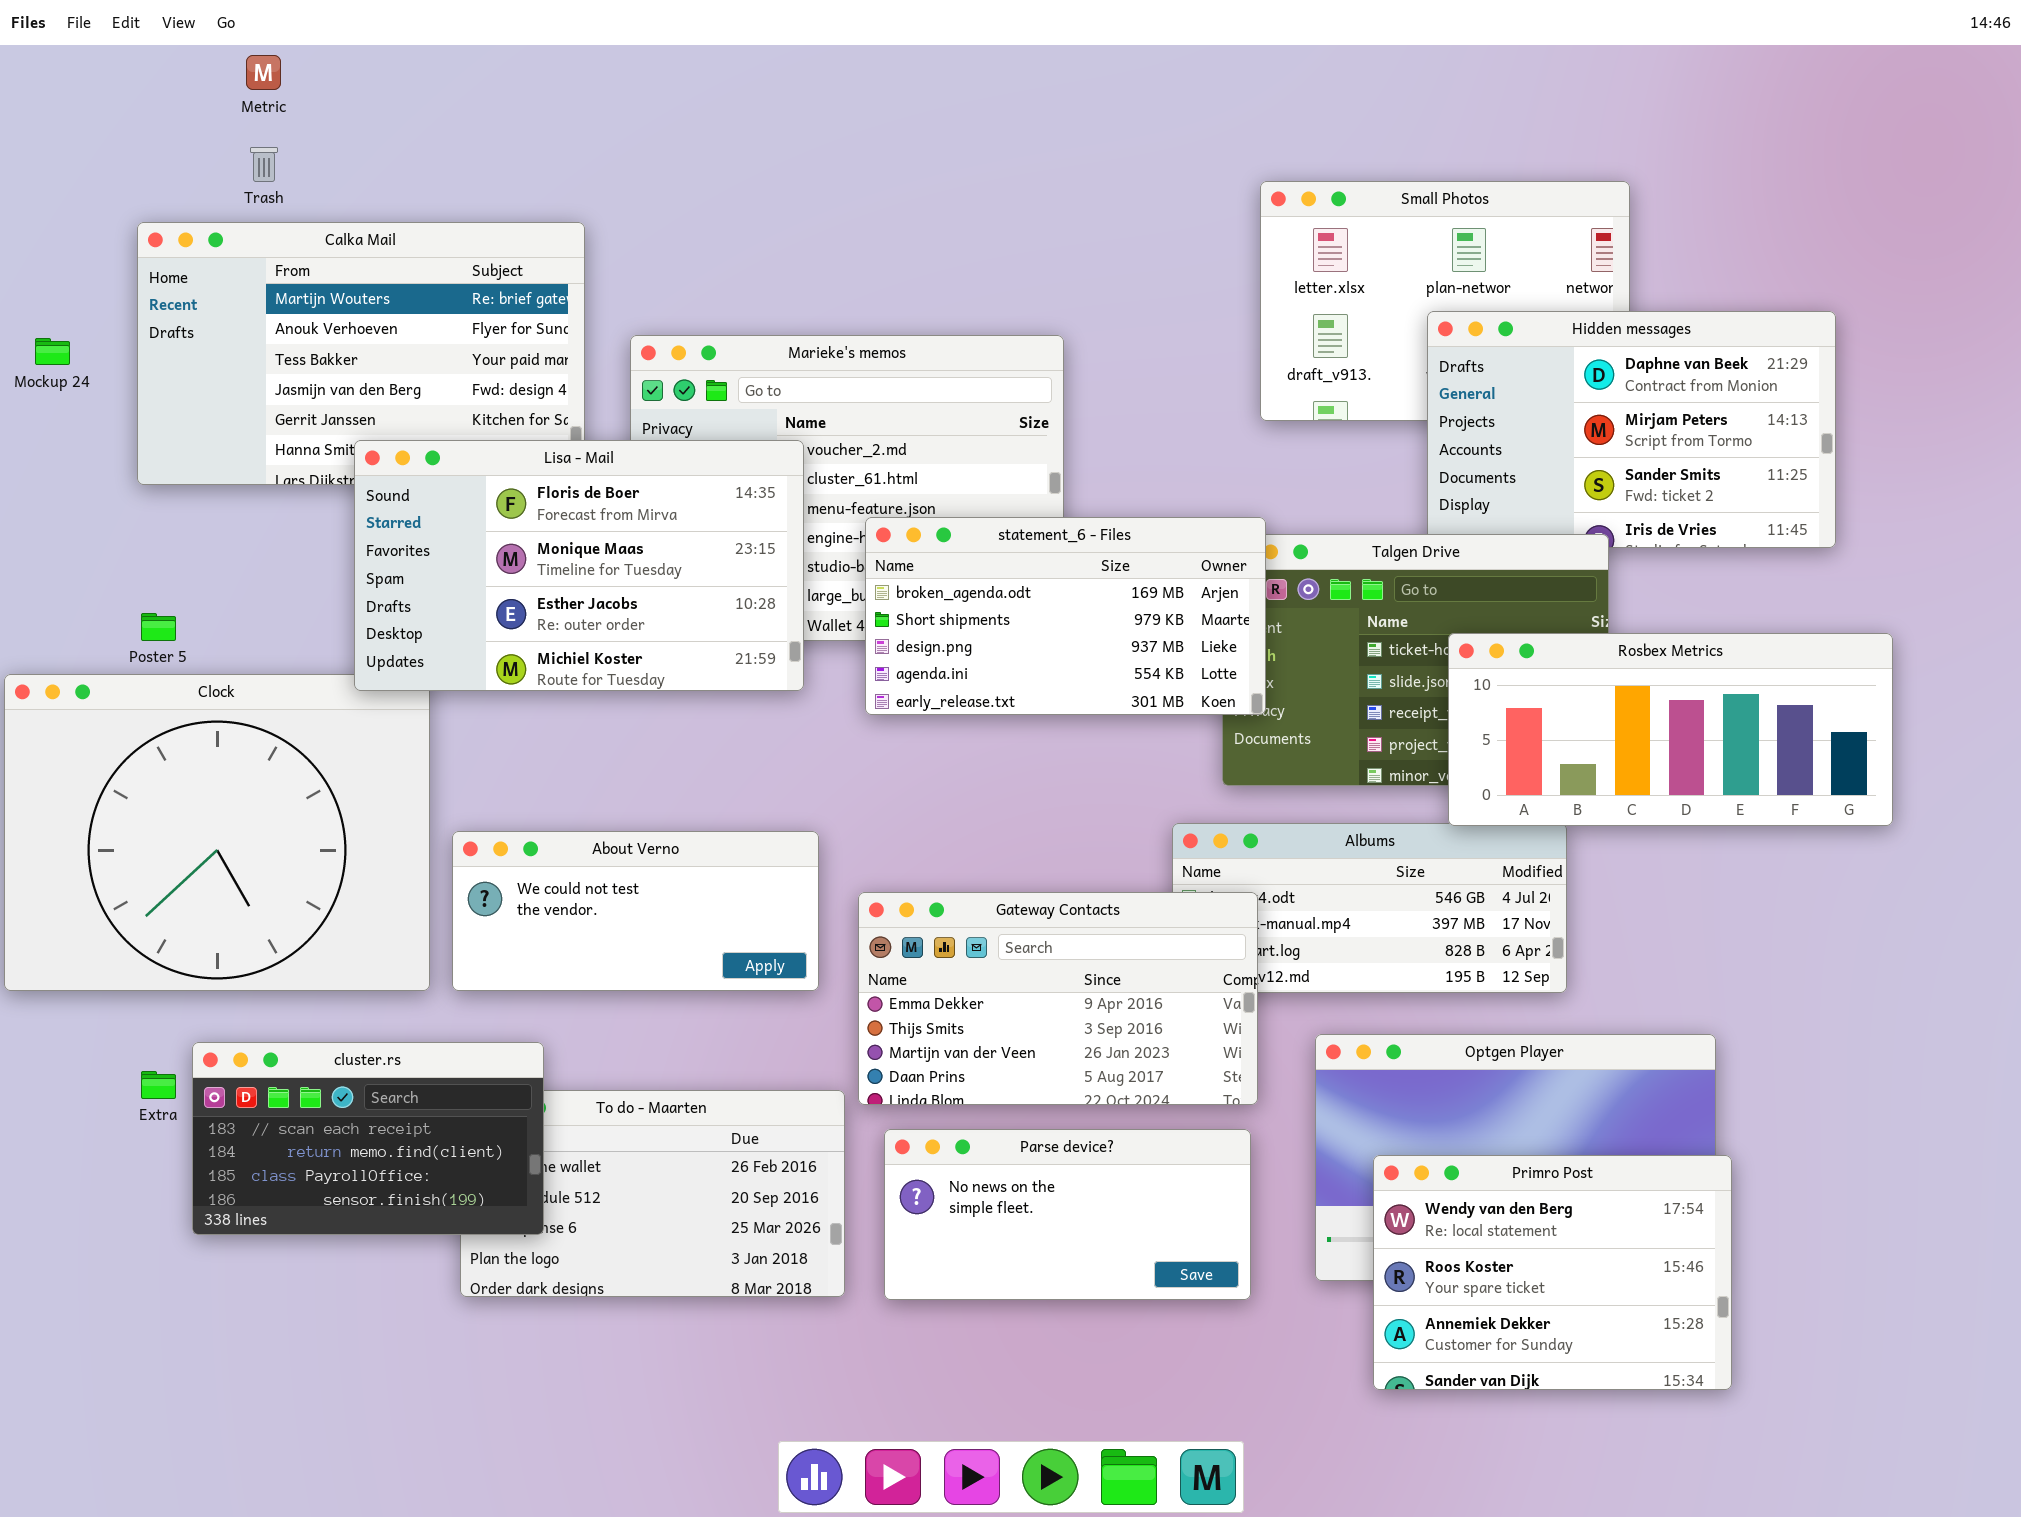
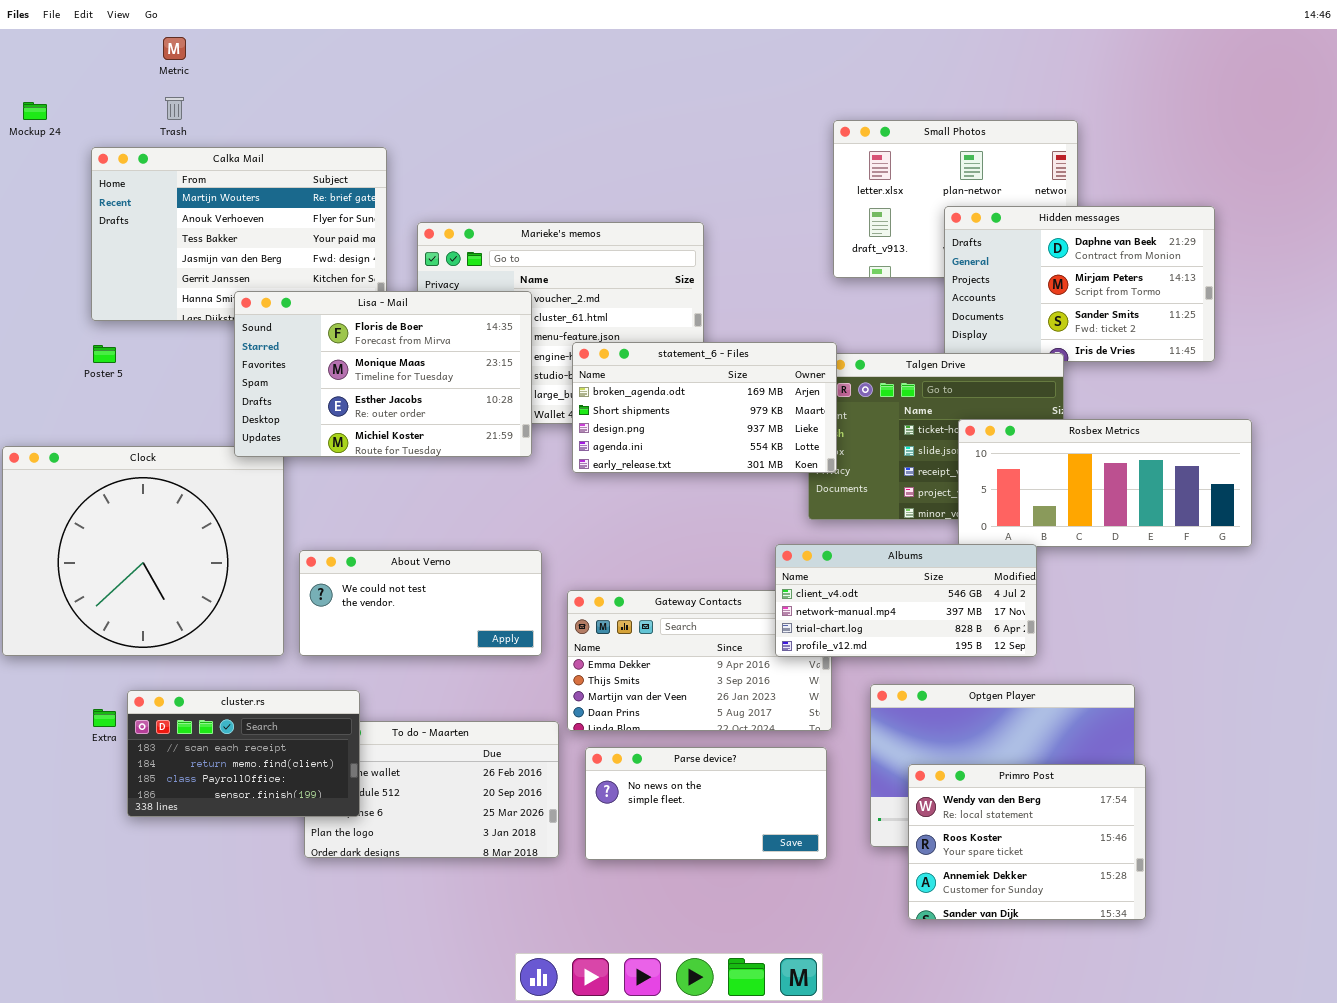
Mockup 24: [35,338,70,365] -> [23,102,47,120], moved
Poster 5: [141,613,176,641] -> [93,345,116,363], moved
Albums: [1172,823,1567,993] -> [775,544,1037,657], raised

